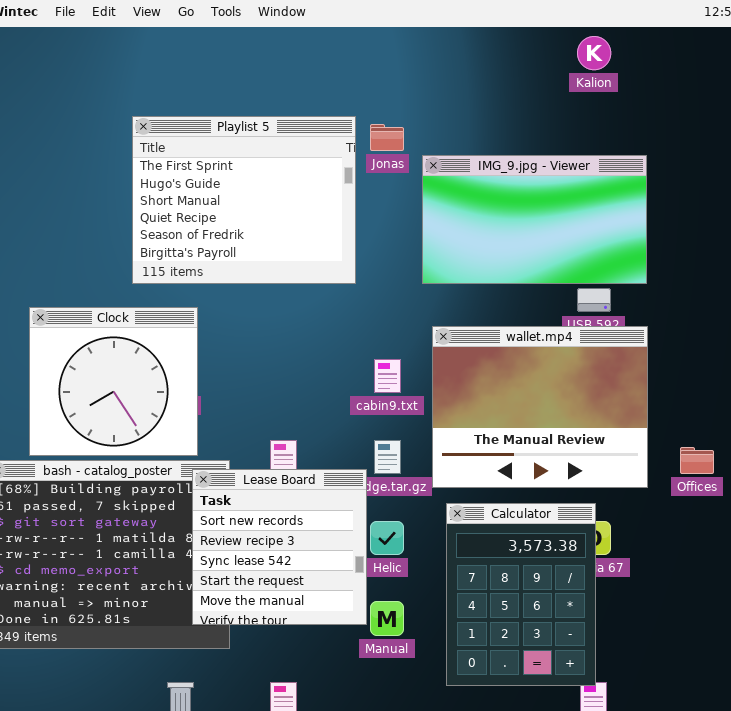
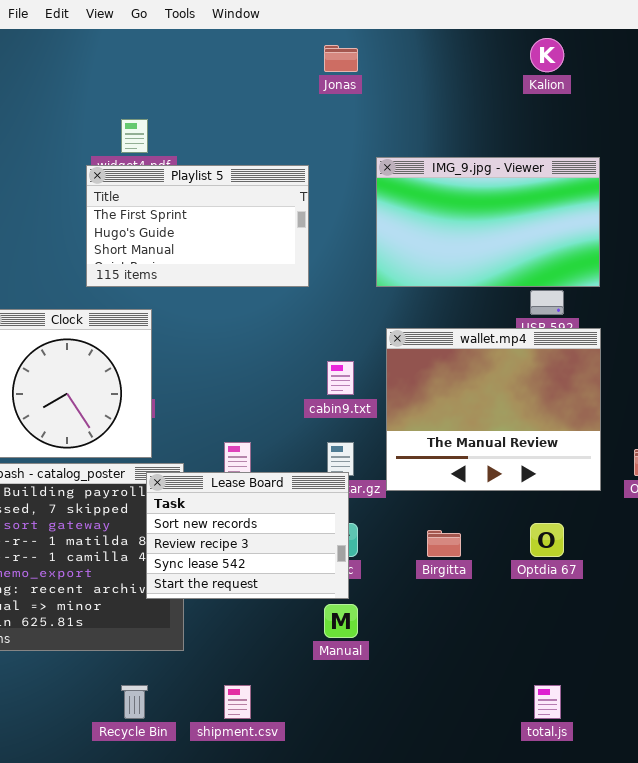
Playlist 5: [132,116,356,284] -> [86,165,309,287], resized
Jonas: [370,124,404,151] -> [324,45,358,72], moved
Lease Board: [192,469,367,625] -> [146,472,349,599], resized
Calculator: [446,503,596,686] -> none, closed

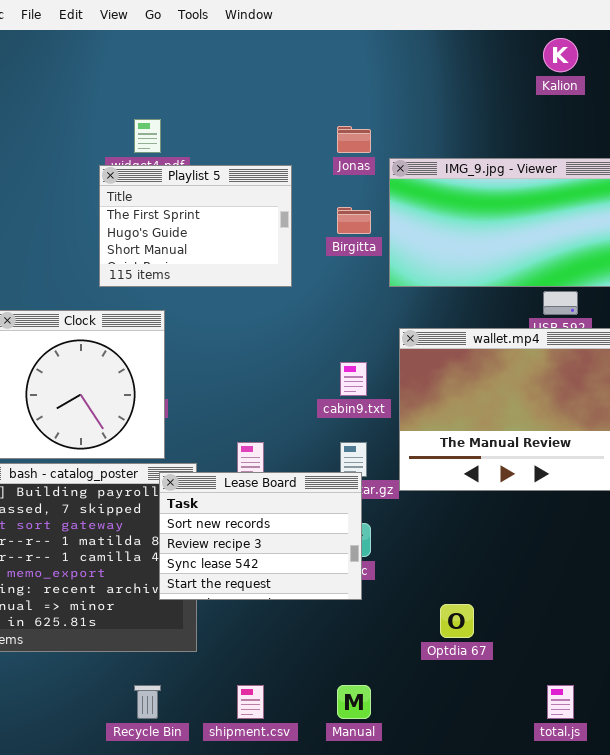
Jonas: [324,45,358,72] -> [337,126,371,153], moved
Playlist 5: [86,165,309,287] -> [99,165,292,287], resized
Optdia 67: [530,523,564,557] -> [440,604,474,638], moved
Birgitta: [427,530,461,557] -> [337,207,371,234], moved
Manual: [324,604,358,638] -> [337,685,371,719], moved

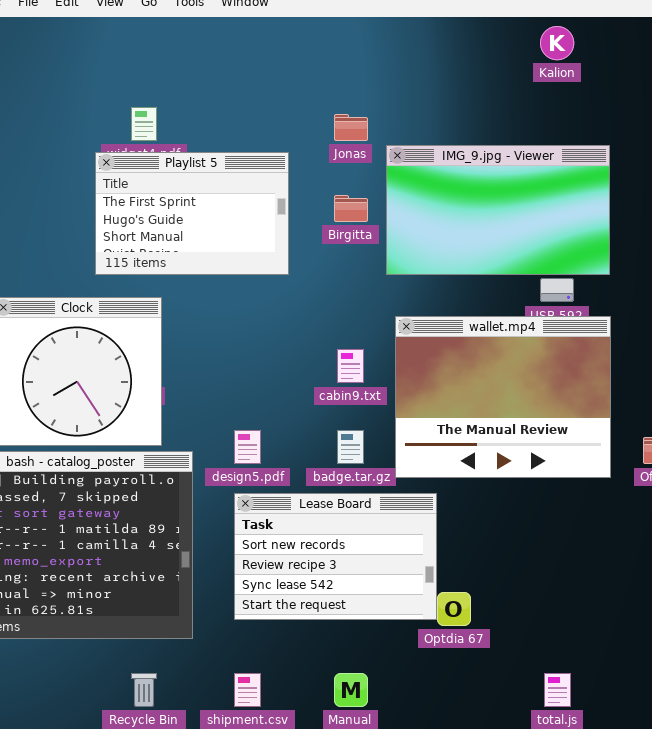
Lease Board: [159,472,362,600] -> [234,493,437,620], moved

